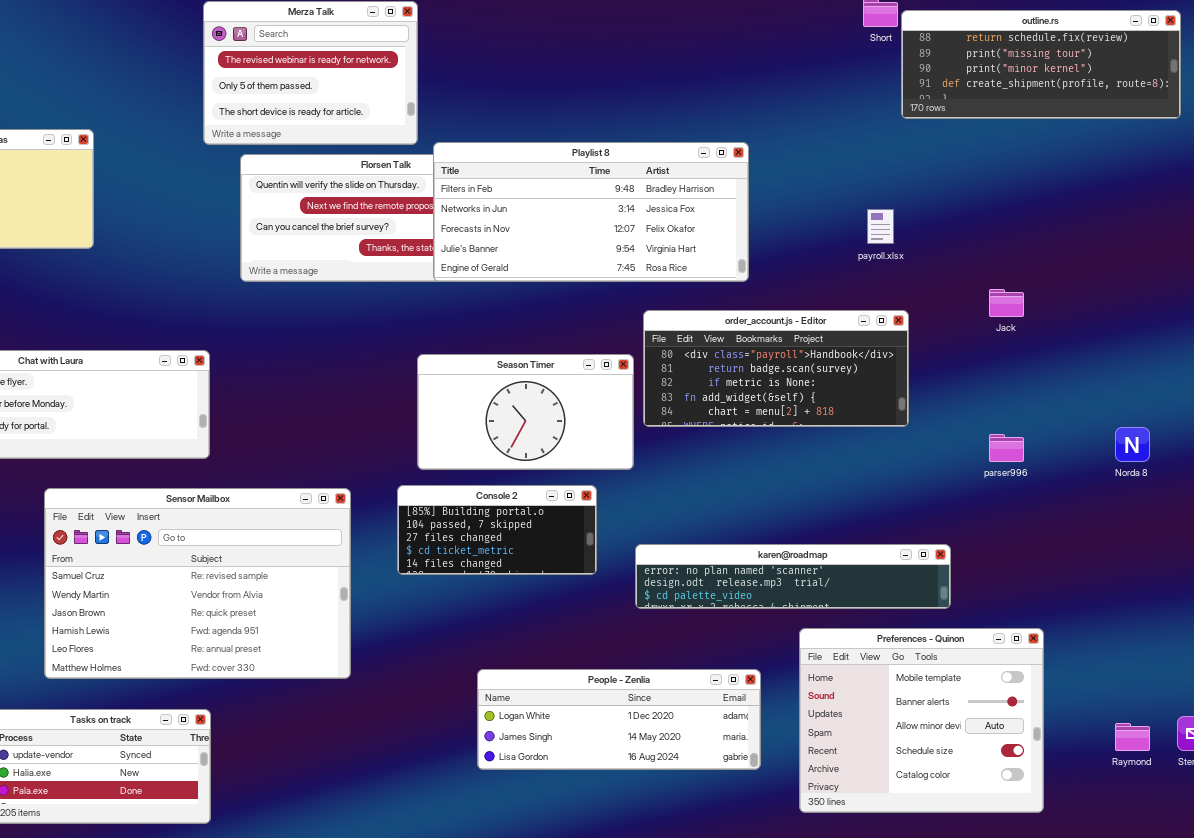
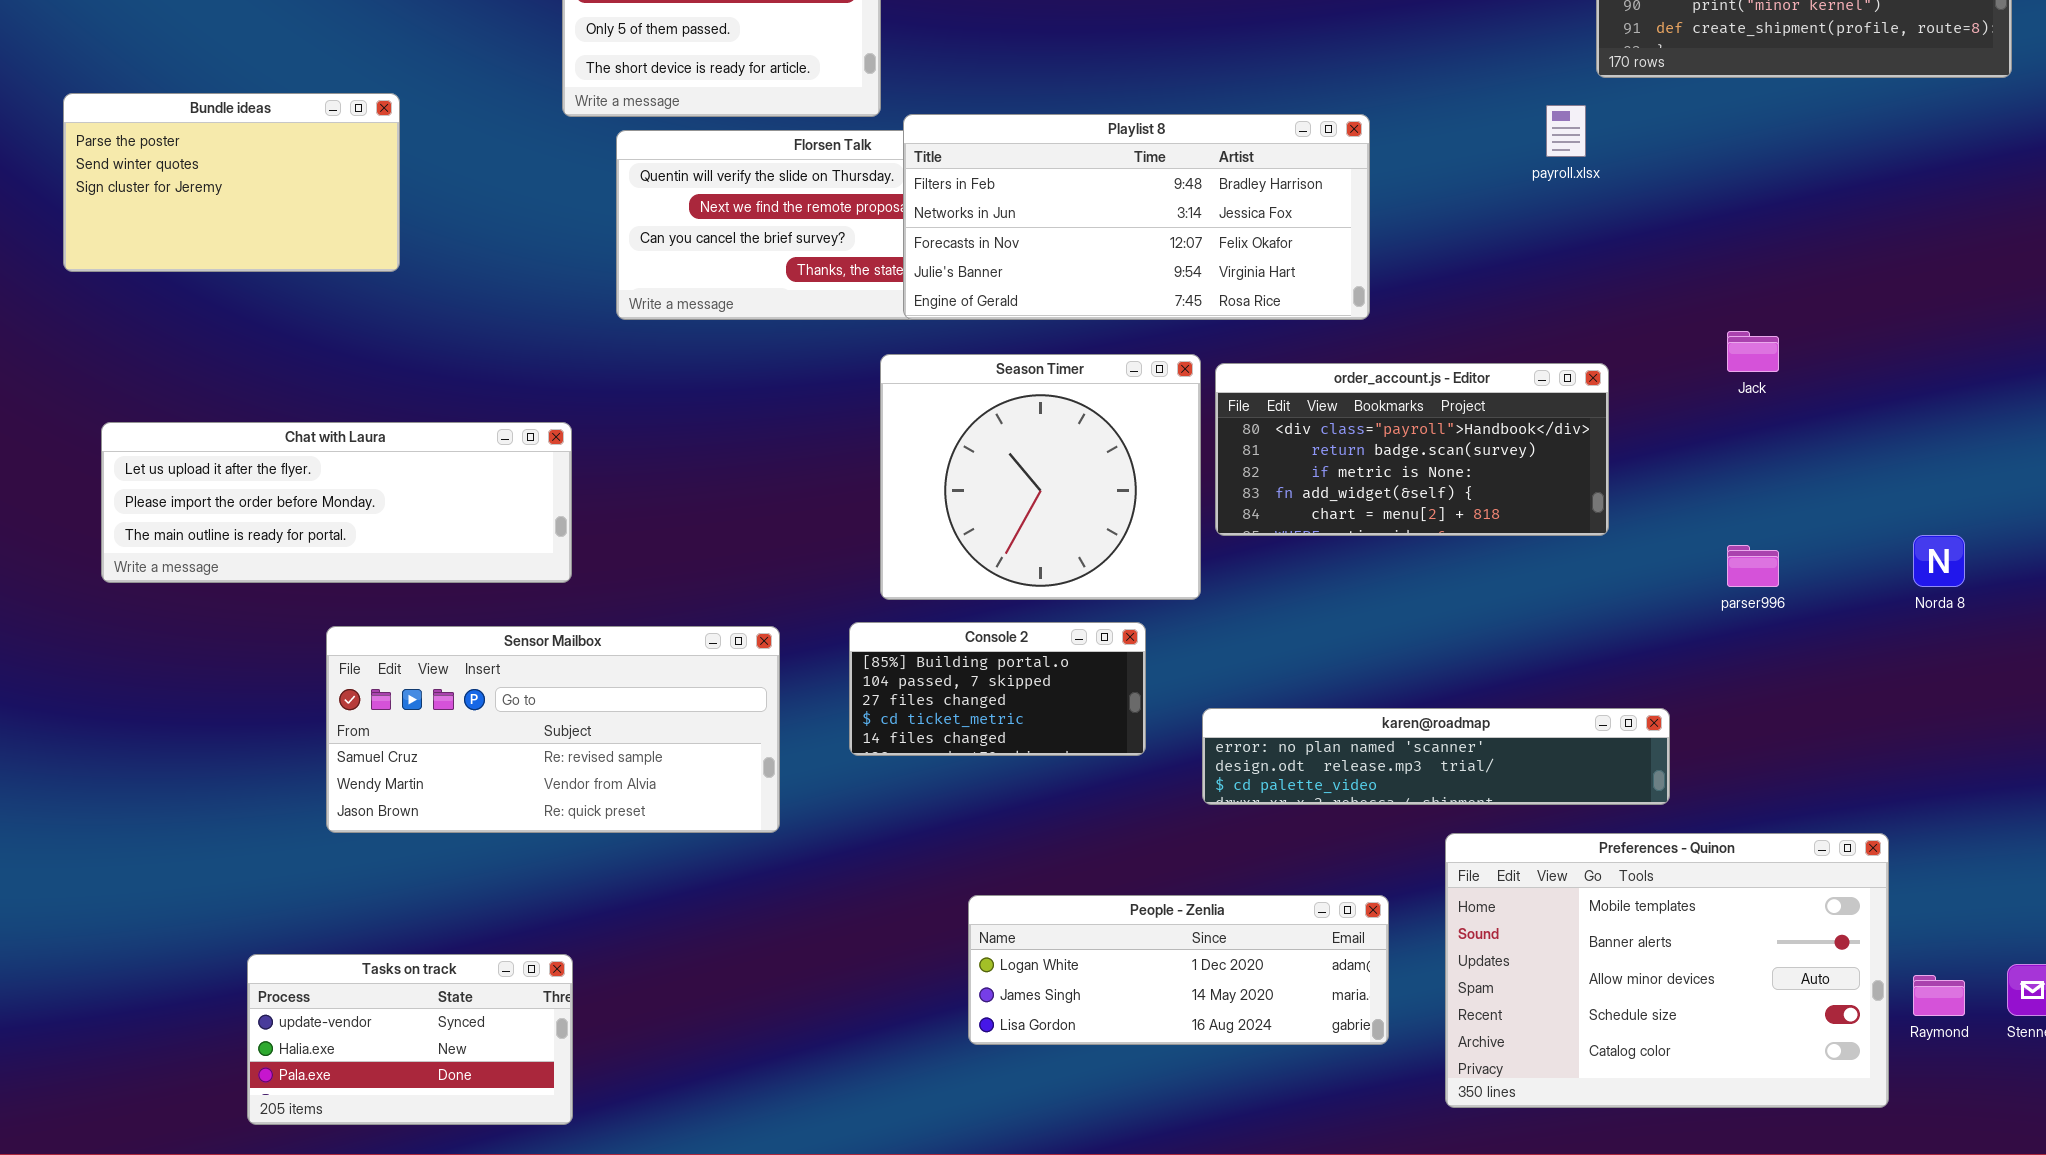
payroll.xlsx: [867,209,894,244] -> [1546,105,1586,157], moved
Season Timer: [417,354,634,470] -> [880,354,1201,600], resized
Sensor Mailbox: [44,488,351,679] -> [326,626,780,833], resized
Preferences - Quinon: [799,628,1044,813] -> [1445,833,1889,1108], resized

